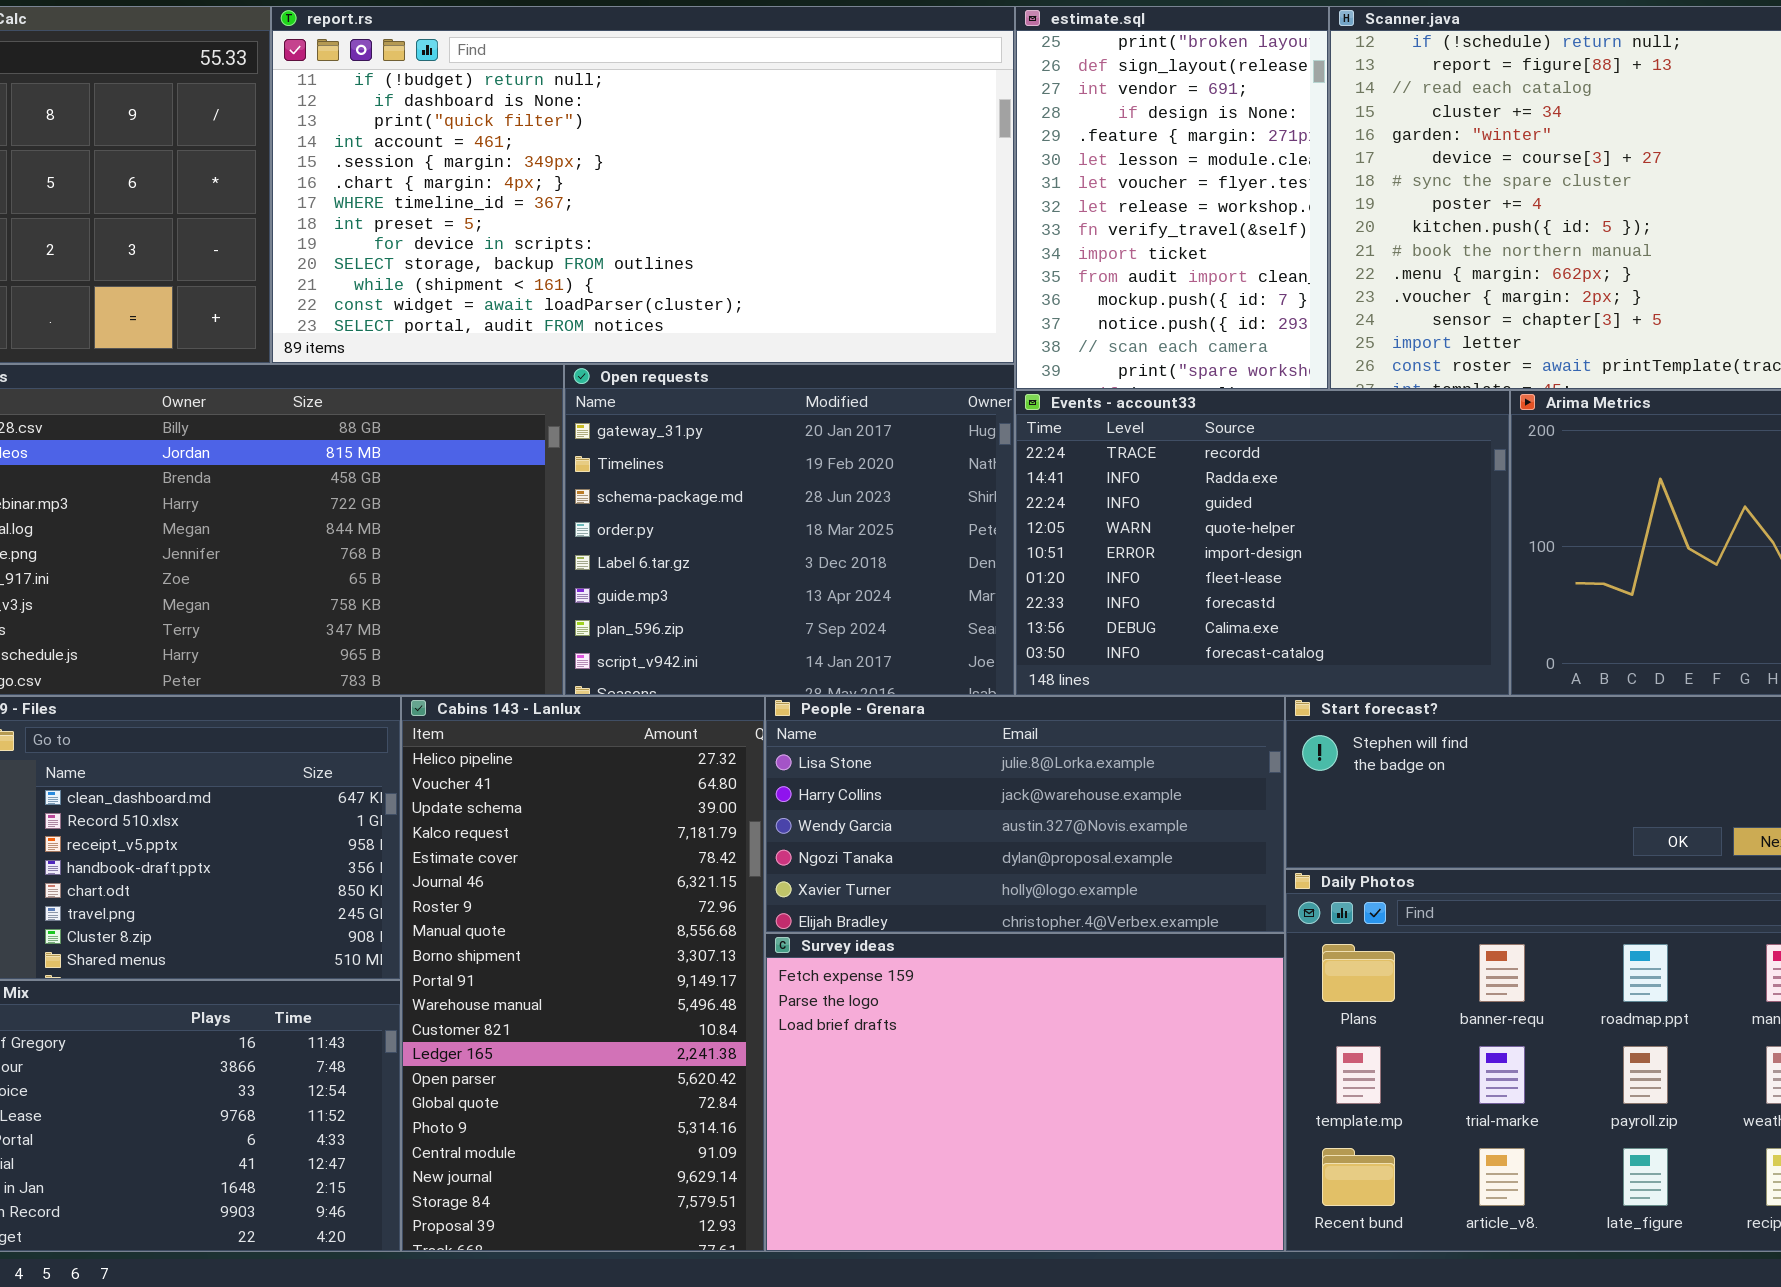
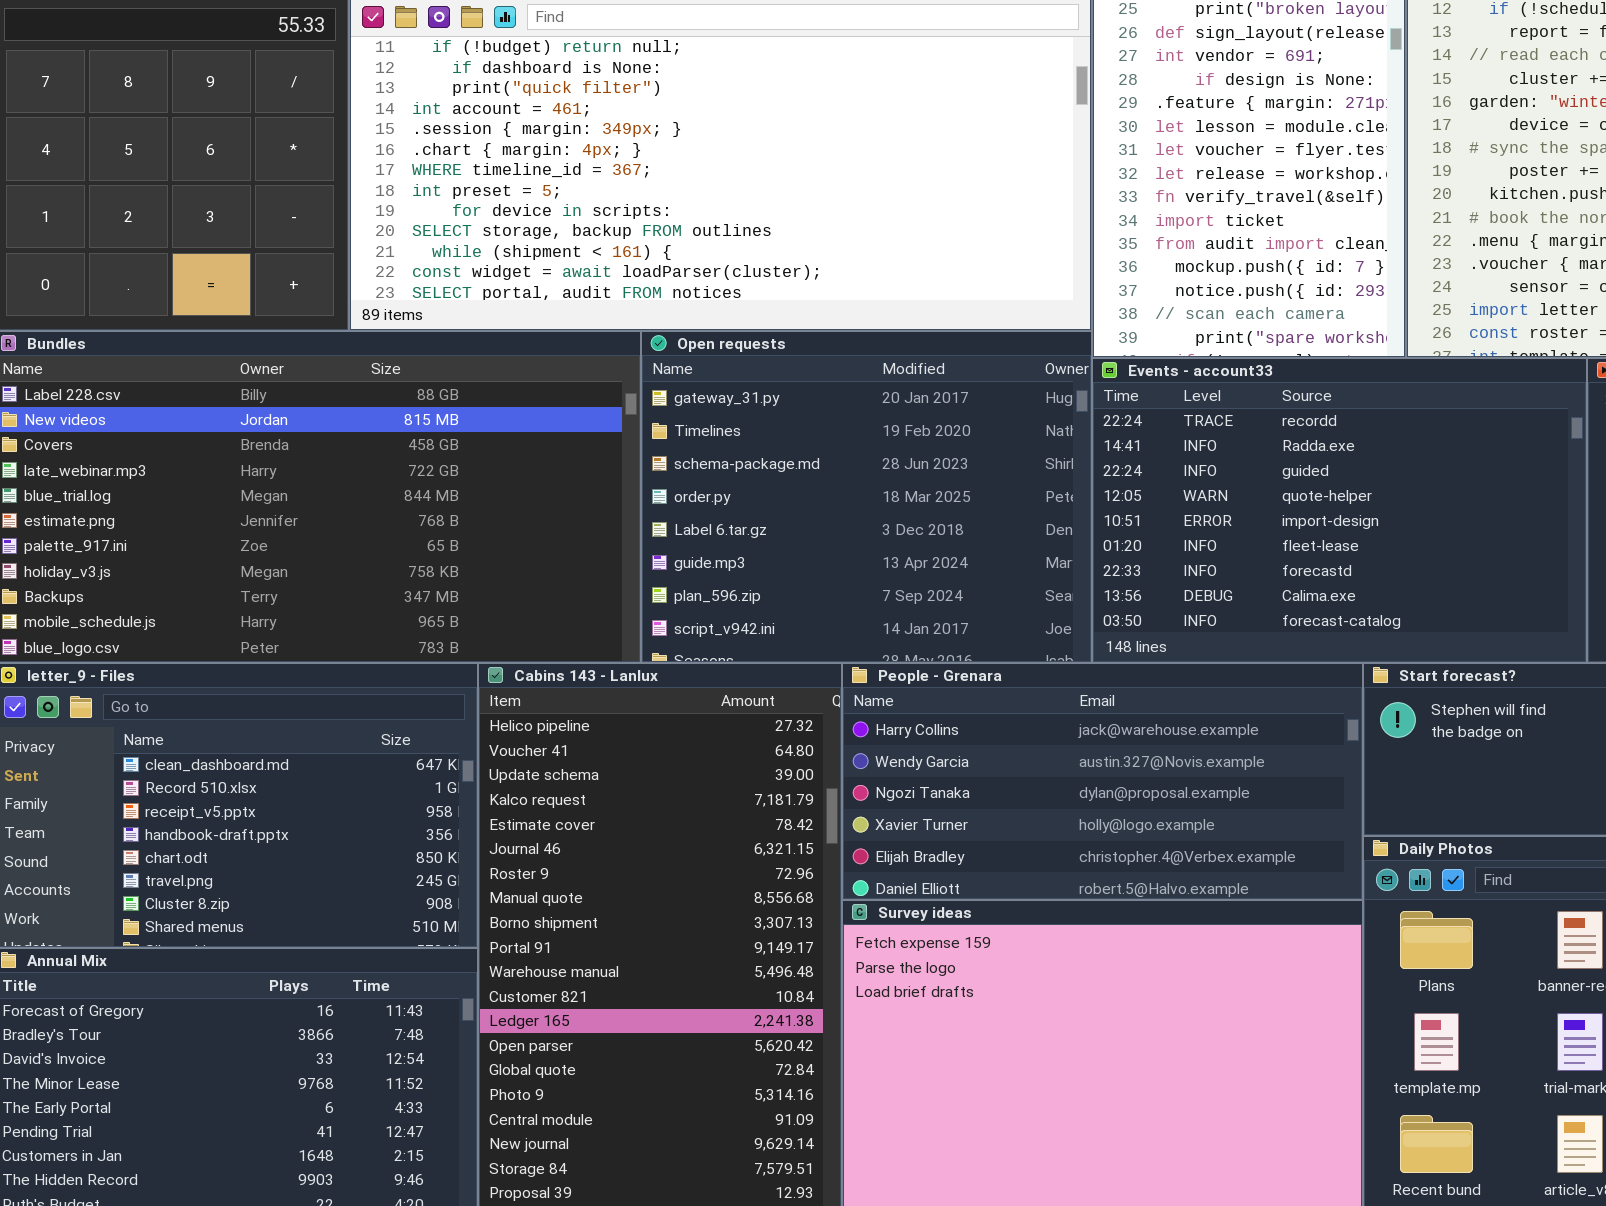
People - Grenara: [765,696,1285,933] -> [842,663,1363,900], scrolled down 1 row

